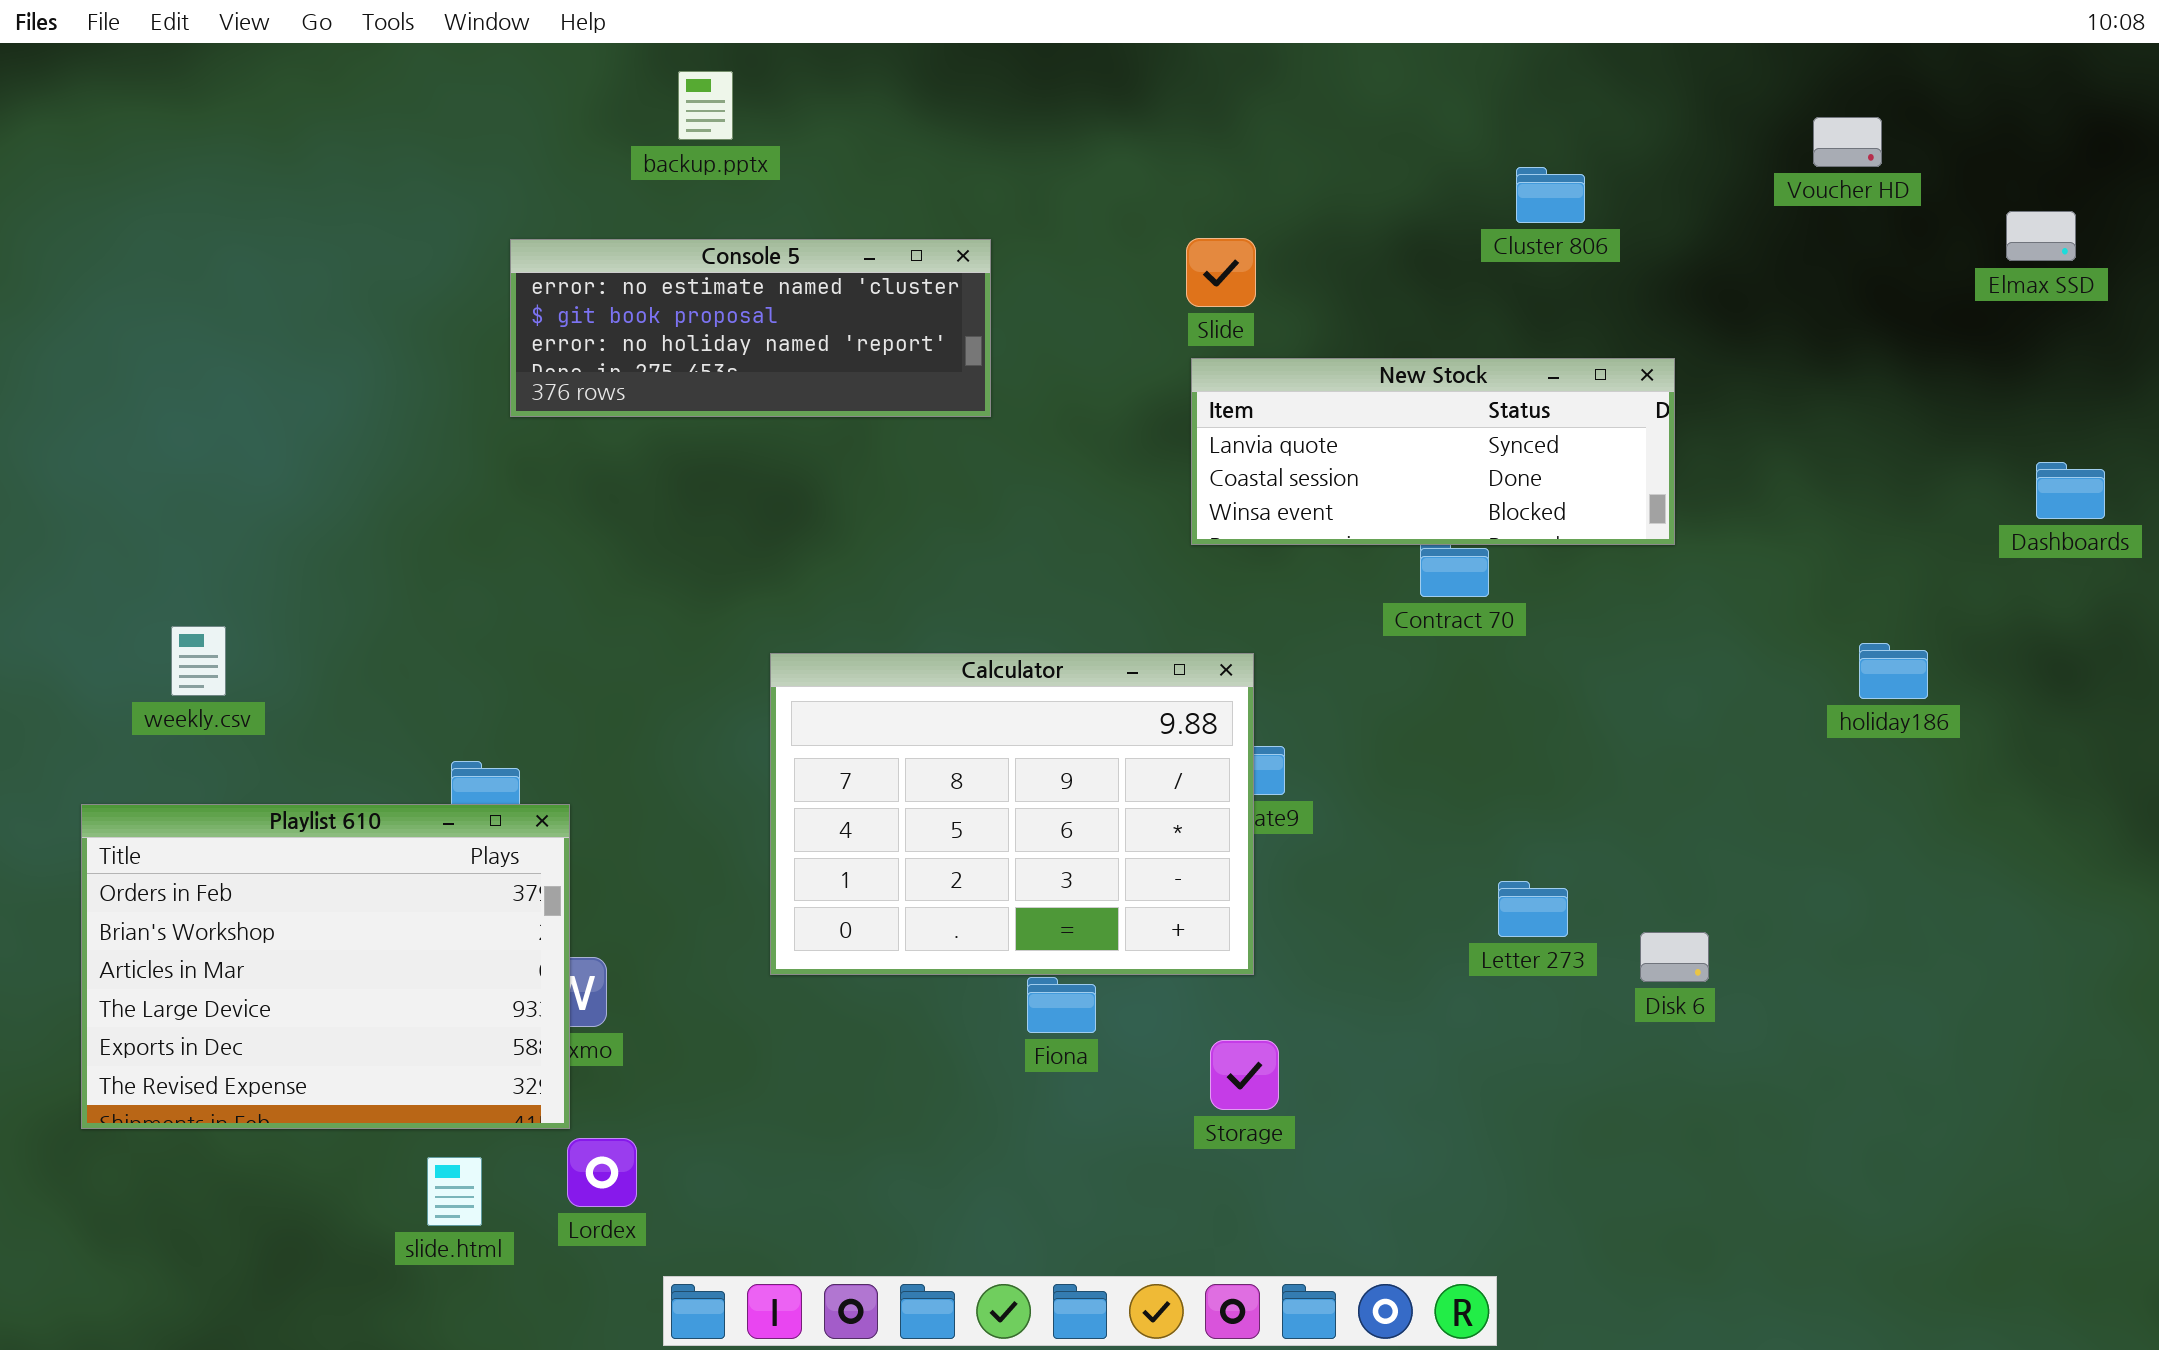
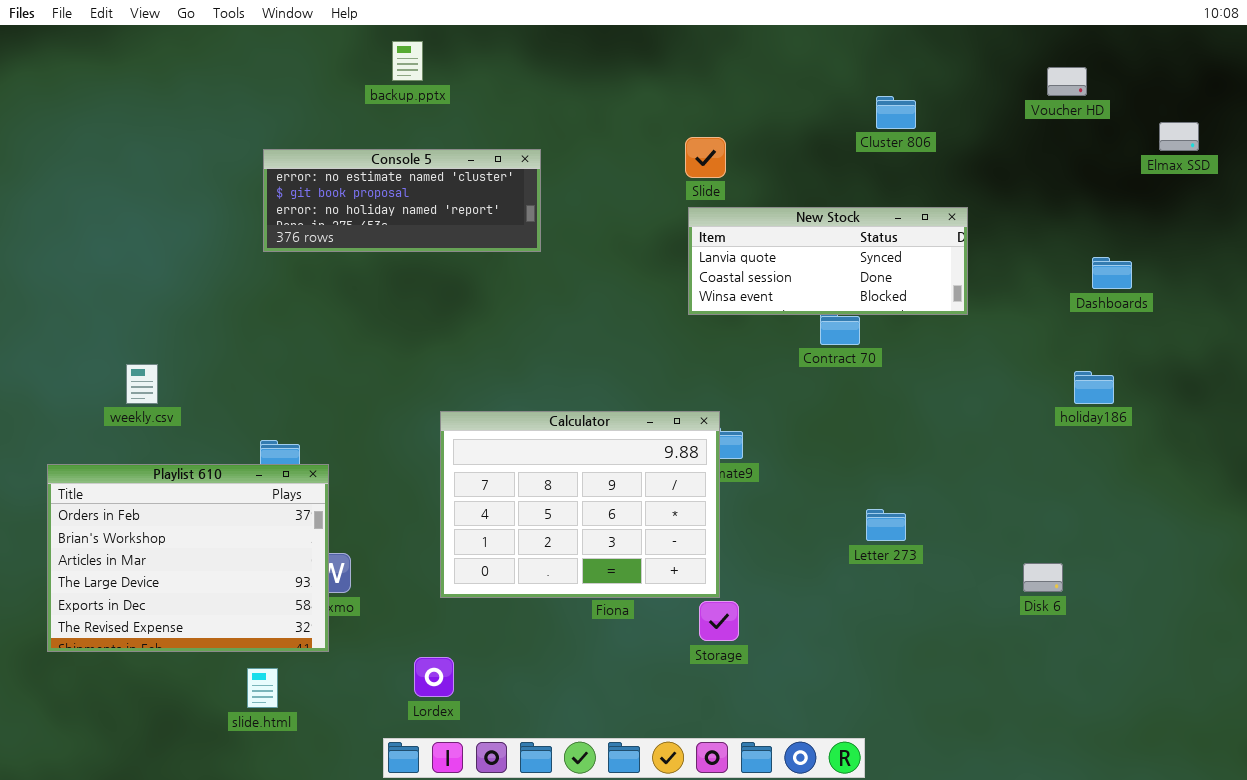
Console 5: [510,239,991,417] -> [263,149,541,252], moved
Dashboards: [2036,462,2105,519] -> [1092,257,1132,289], moved
weekly.csv: [171,626,226,696] -> [126,364,158,404], moved
Calculator: [770,653,1254,975] -> [440,411,720,598], moved
Disk 6: [1640,932,1709,982] -> [1023,563,1063,592], moved
Lordex: [567,1138,637,1207] -> [414,657,454,697], moved

